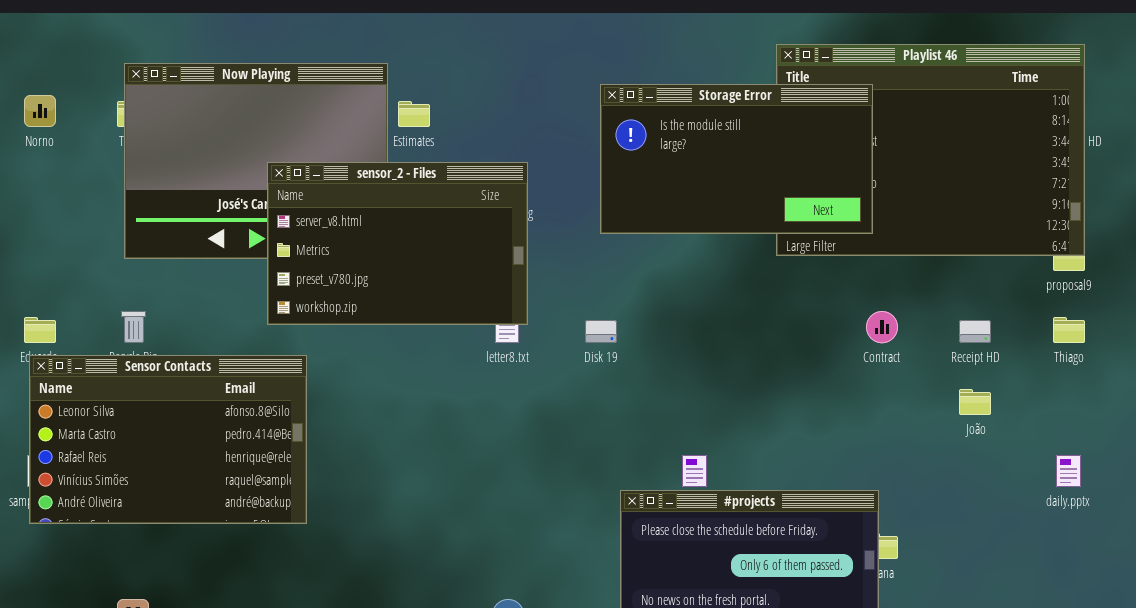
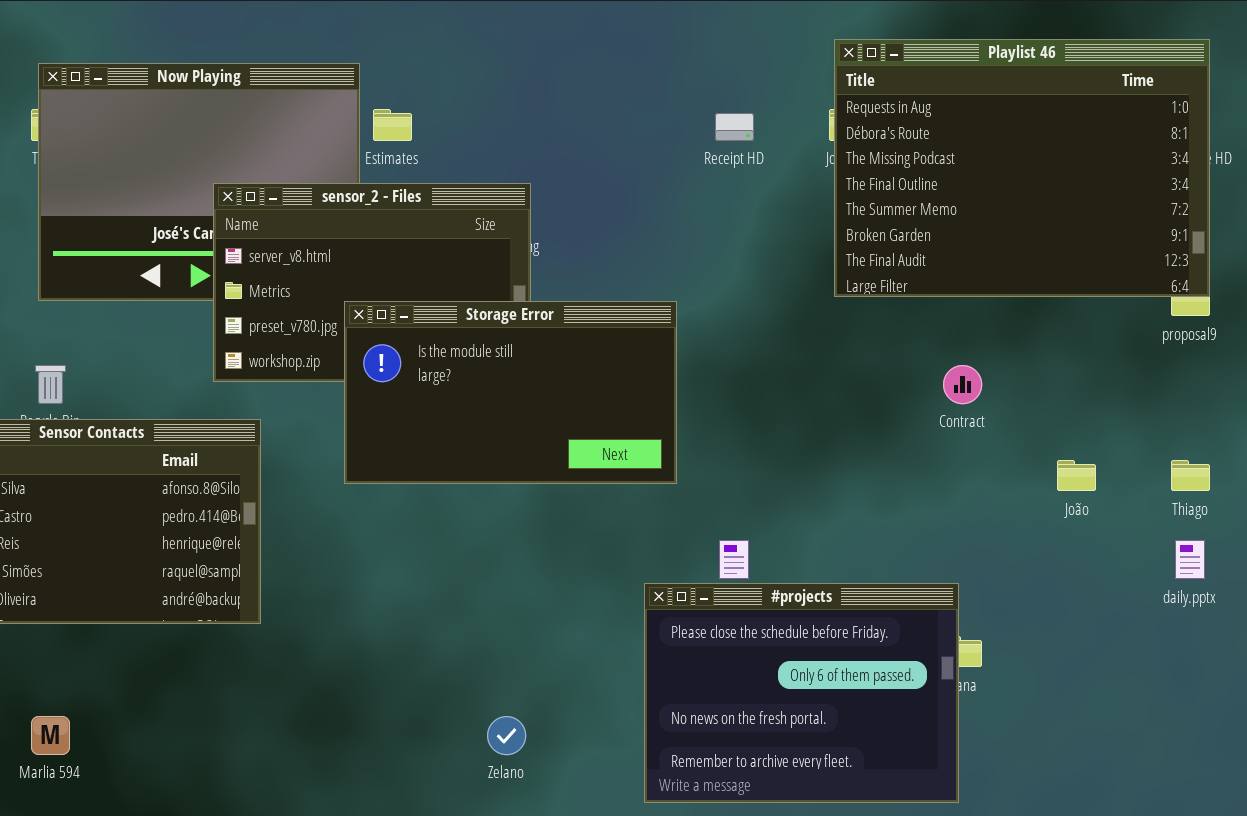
Storage Error: [600,84,873,234] -> [344,301,677,484], moved
Thiago: [1053,317,1085,343] -> [1171,460,1210,491], moved
Receipt HD: [959,320,991,343] -> [715,113,754,141], moved

